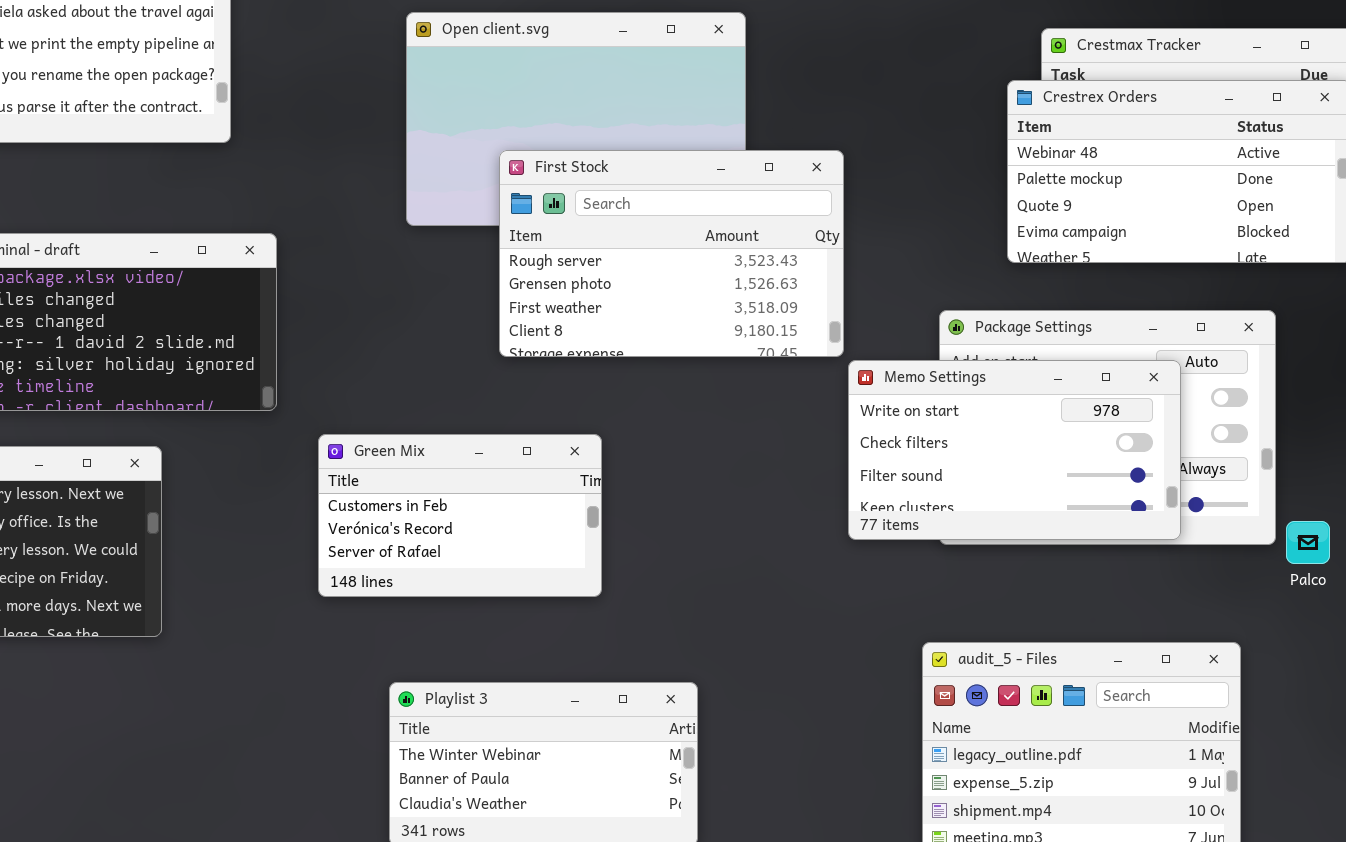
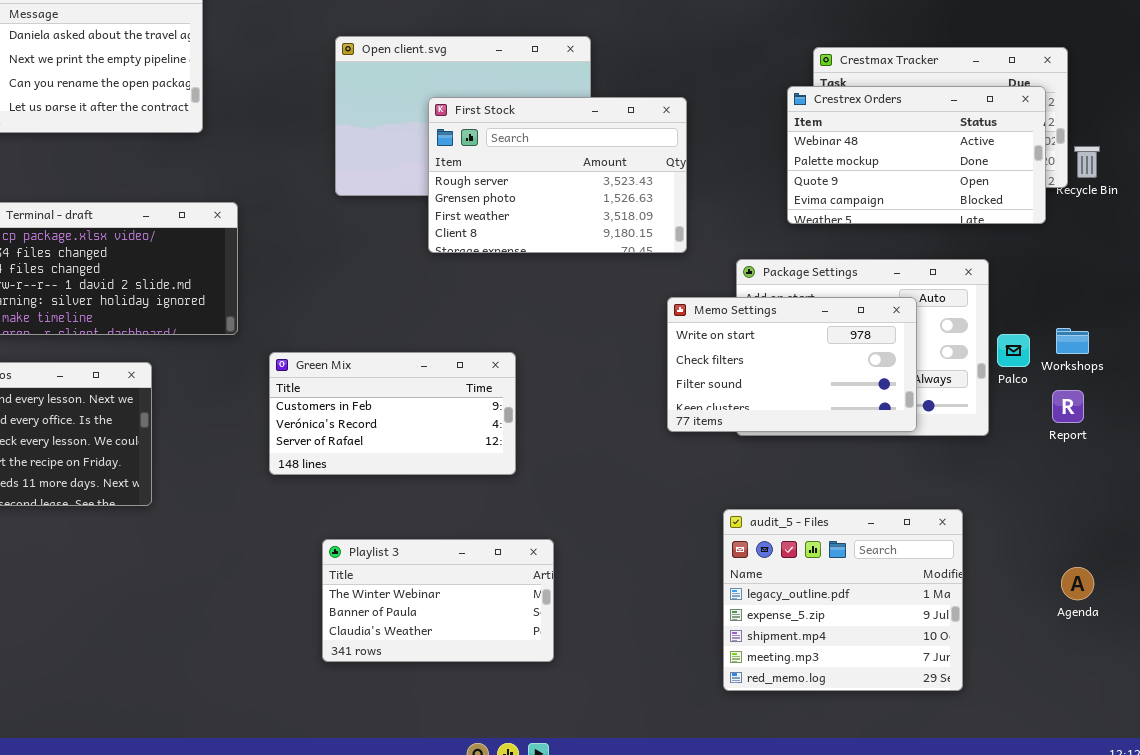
First Stock: [499,150,844,357] -> [428,97,687,253], moved
Green Mix: [318,434,602,597] -> [269,352,516,475], resized
Palco: [1286,521,1330,564] -> [997,334,1030,367], moved

